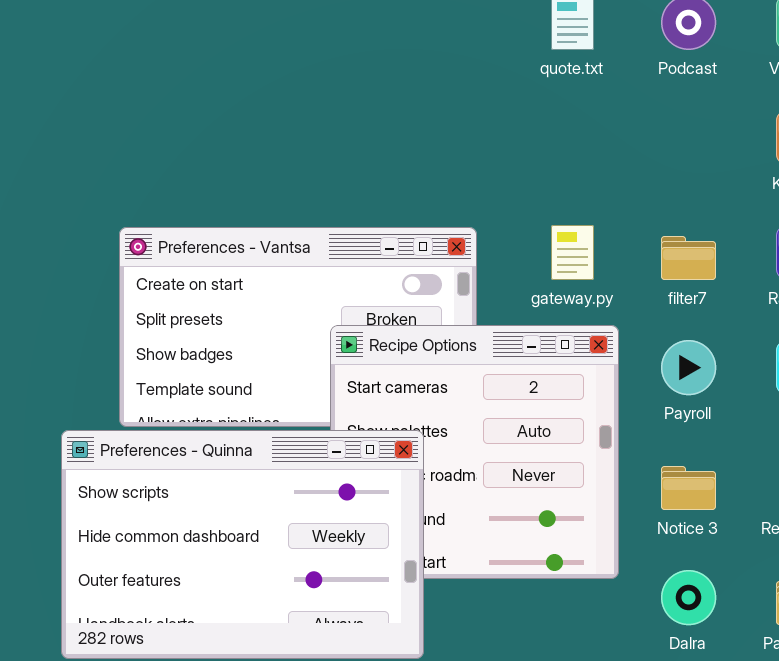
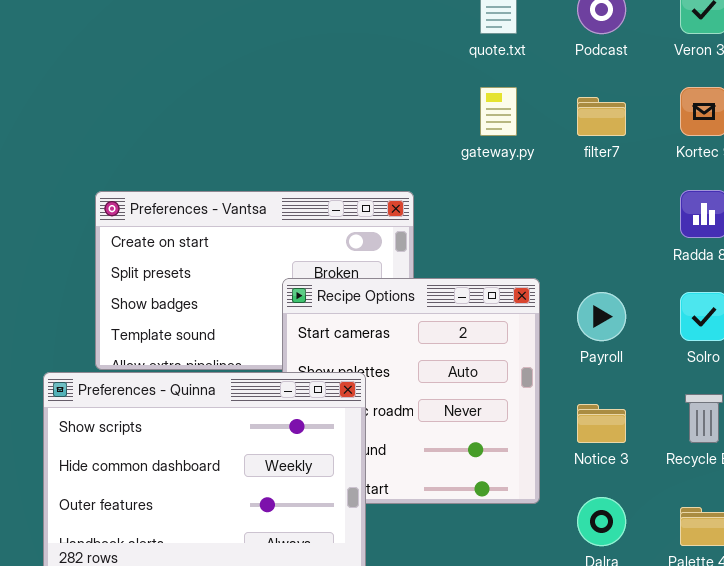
gateway.py: [551,225,594,280] -> [480,87,517,136], moved
filter7: [661,236,716,280] -> [577,97,626,136], moved

